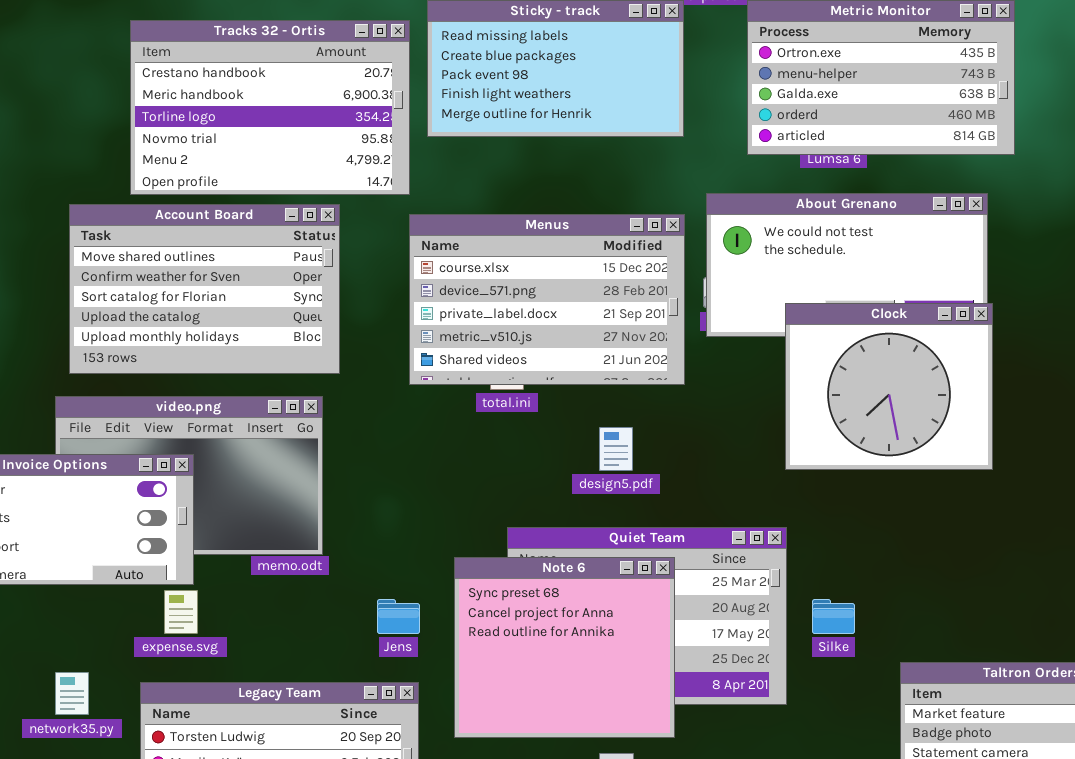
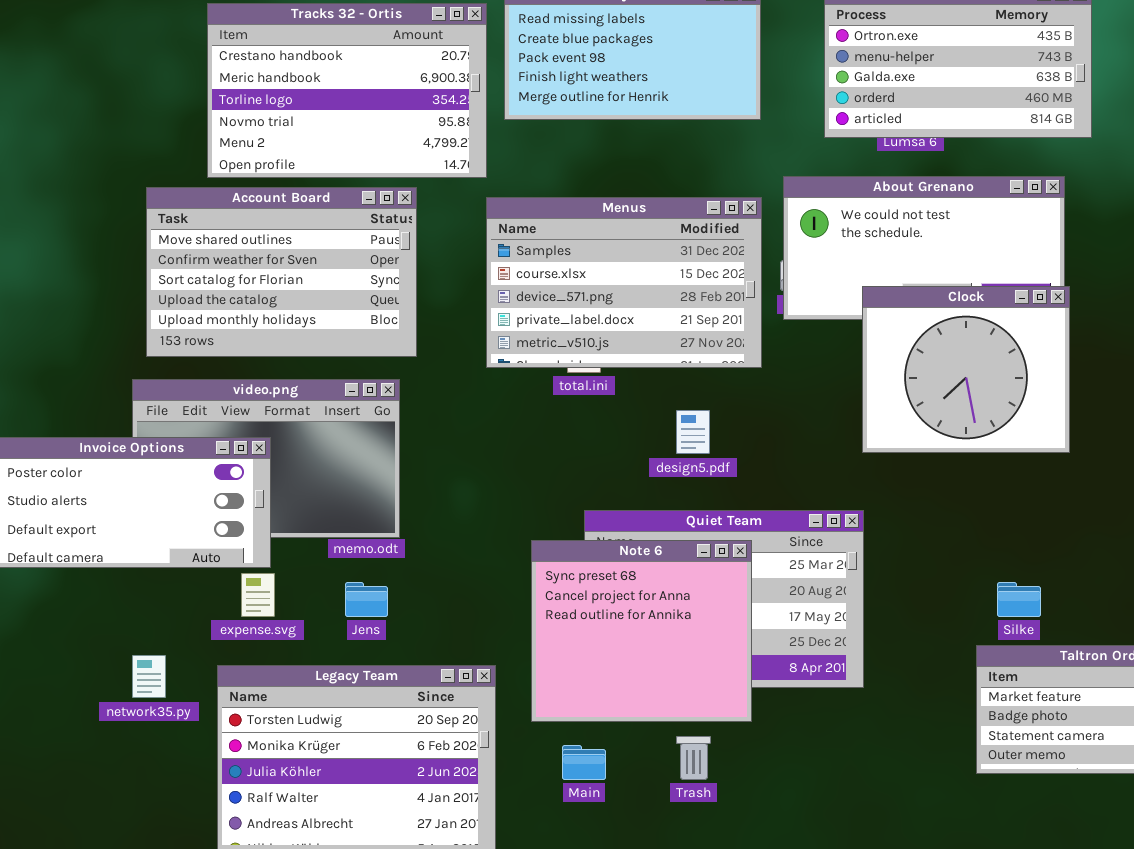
Menus: [409,214,685,385] -> [486,197,762,368], scrolled up 1 row
Jens: [377,599,420,634] -> [345,582,388,617], moved
Silke: [812,599,855,634] -> [997,582,1041,617], moved

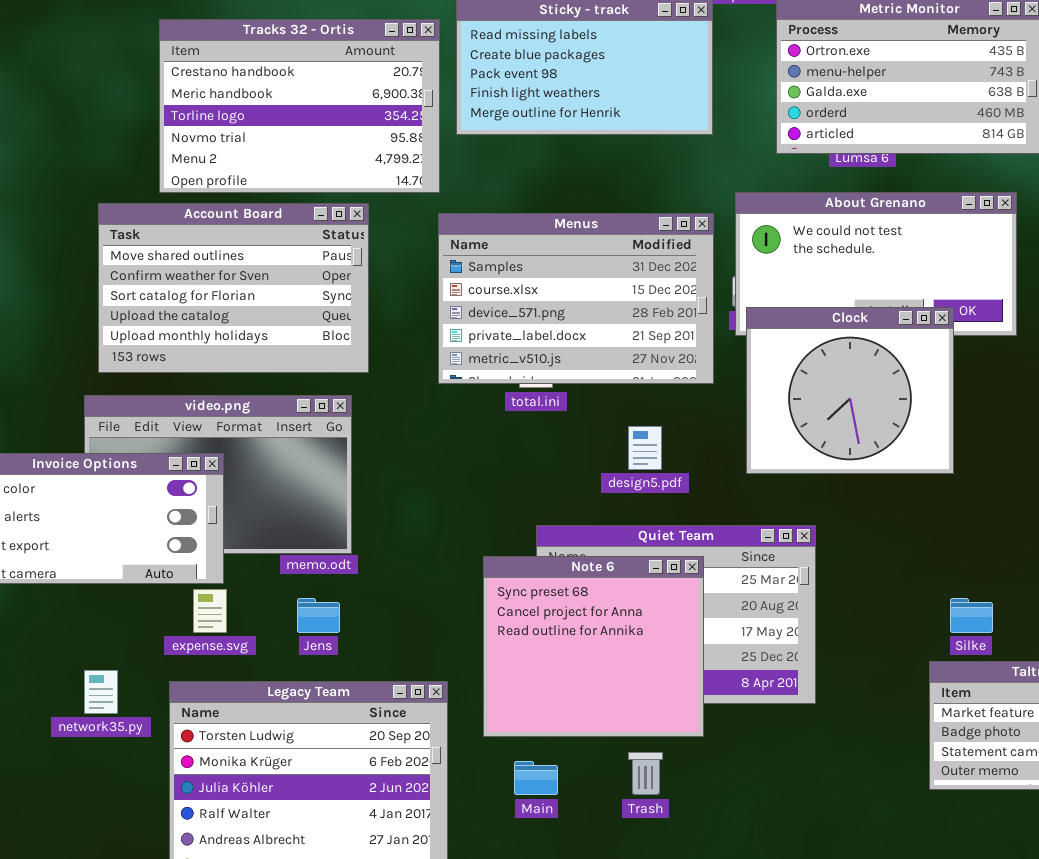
Clock: [862,286,1070,453] -> [746,307,954,474], moved

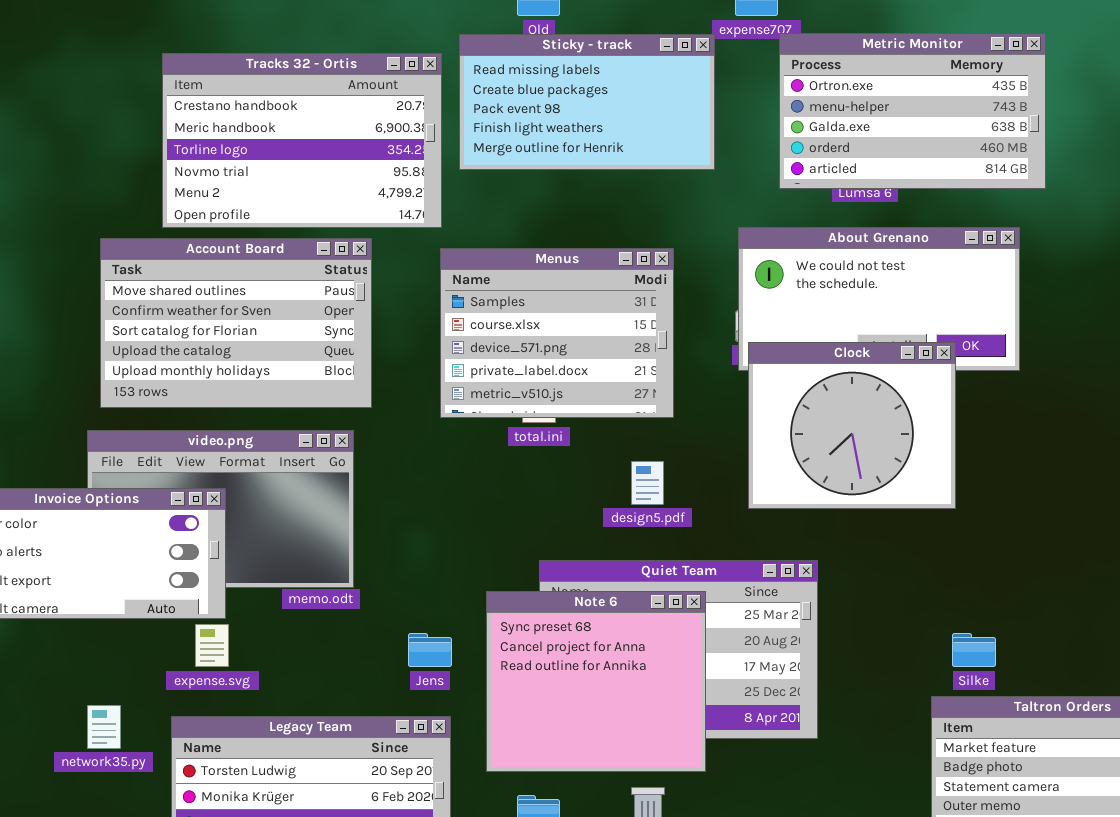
Menus: [438,213,714,384] -> [440,248,674,418], resized
Jens: [297,598,340,633] -> [408,633,452,667], moved

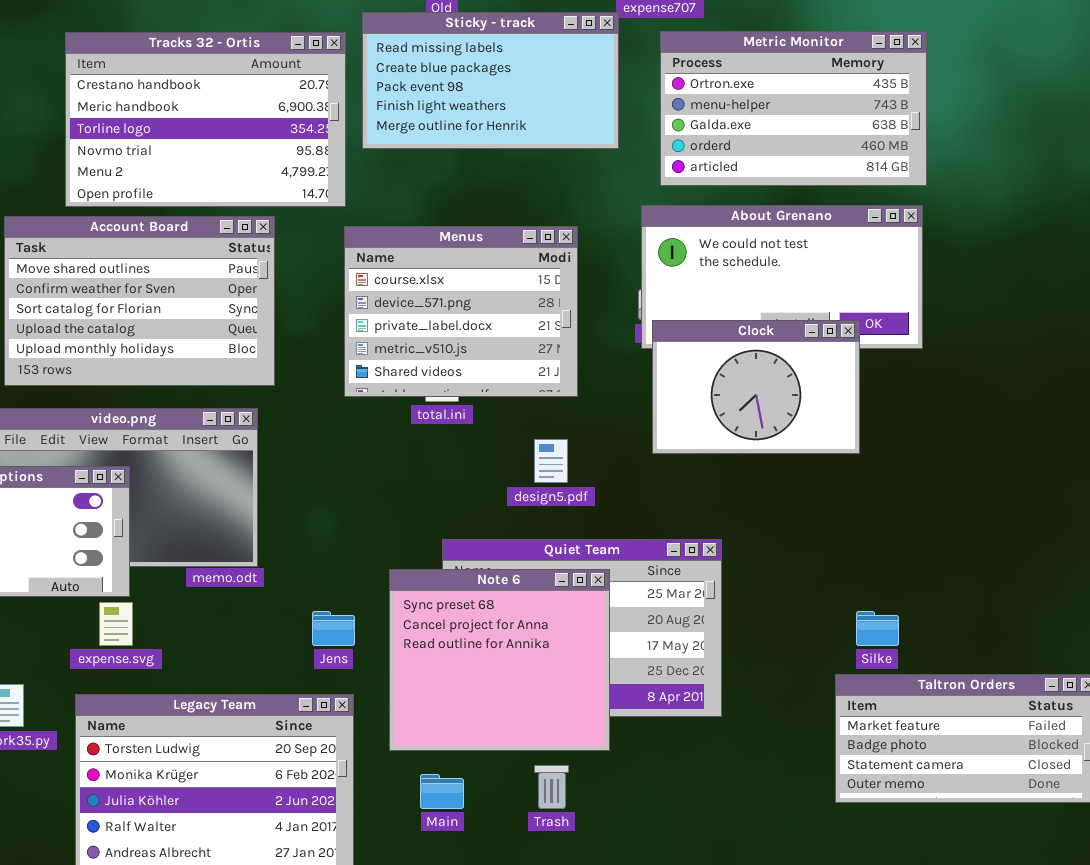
Metric Monitor: [779,33,1046,189] -> [660,31,927,186], moved
Menus: [440,248,674,418] -> [344,226,578,397], scrolled down 1 row
Clock: [748,342,956,509] -> [652,320,860,454], resized

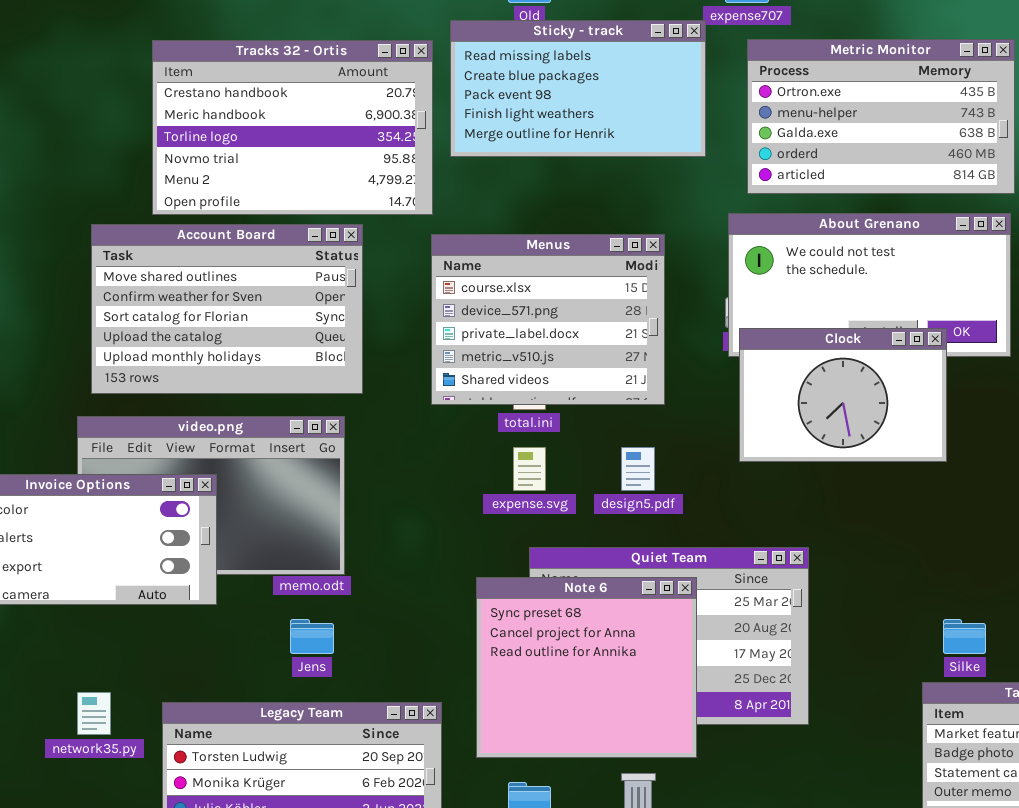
expense.svg: [99,602,133,646] -> [513,447,546,491], moved
Jens: [312,611,355,646] -> [290,619,334,654], moved

